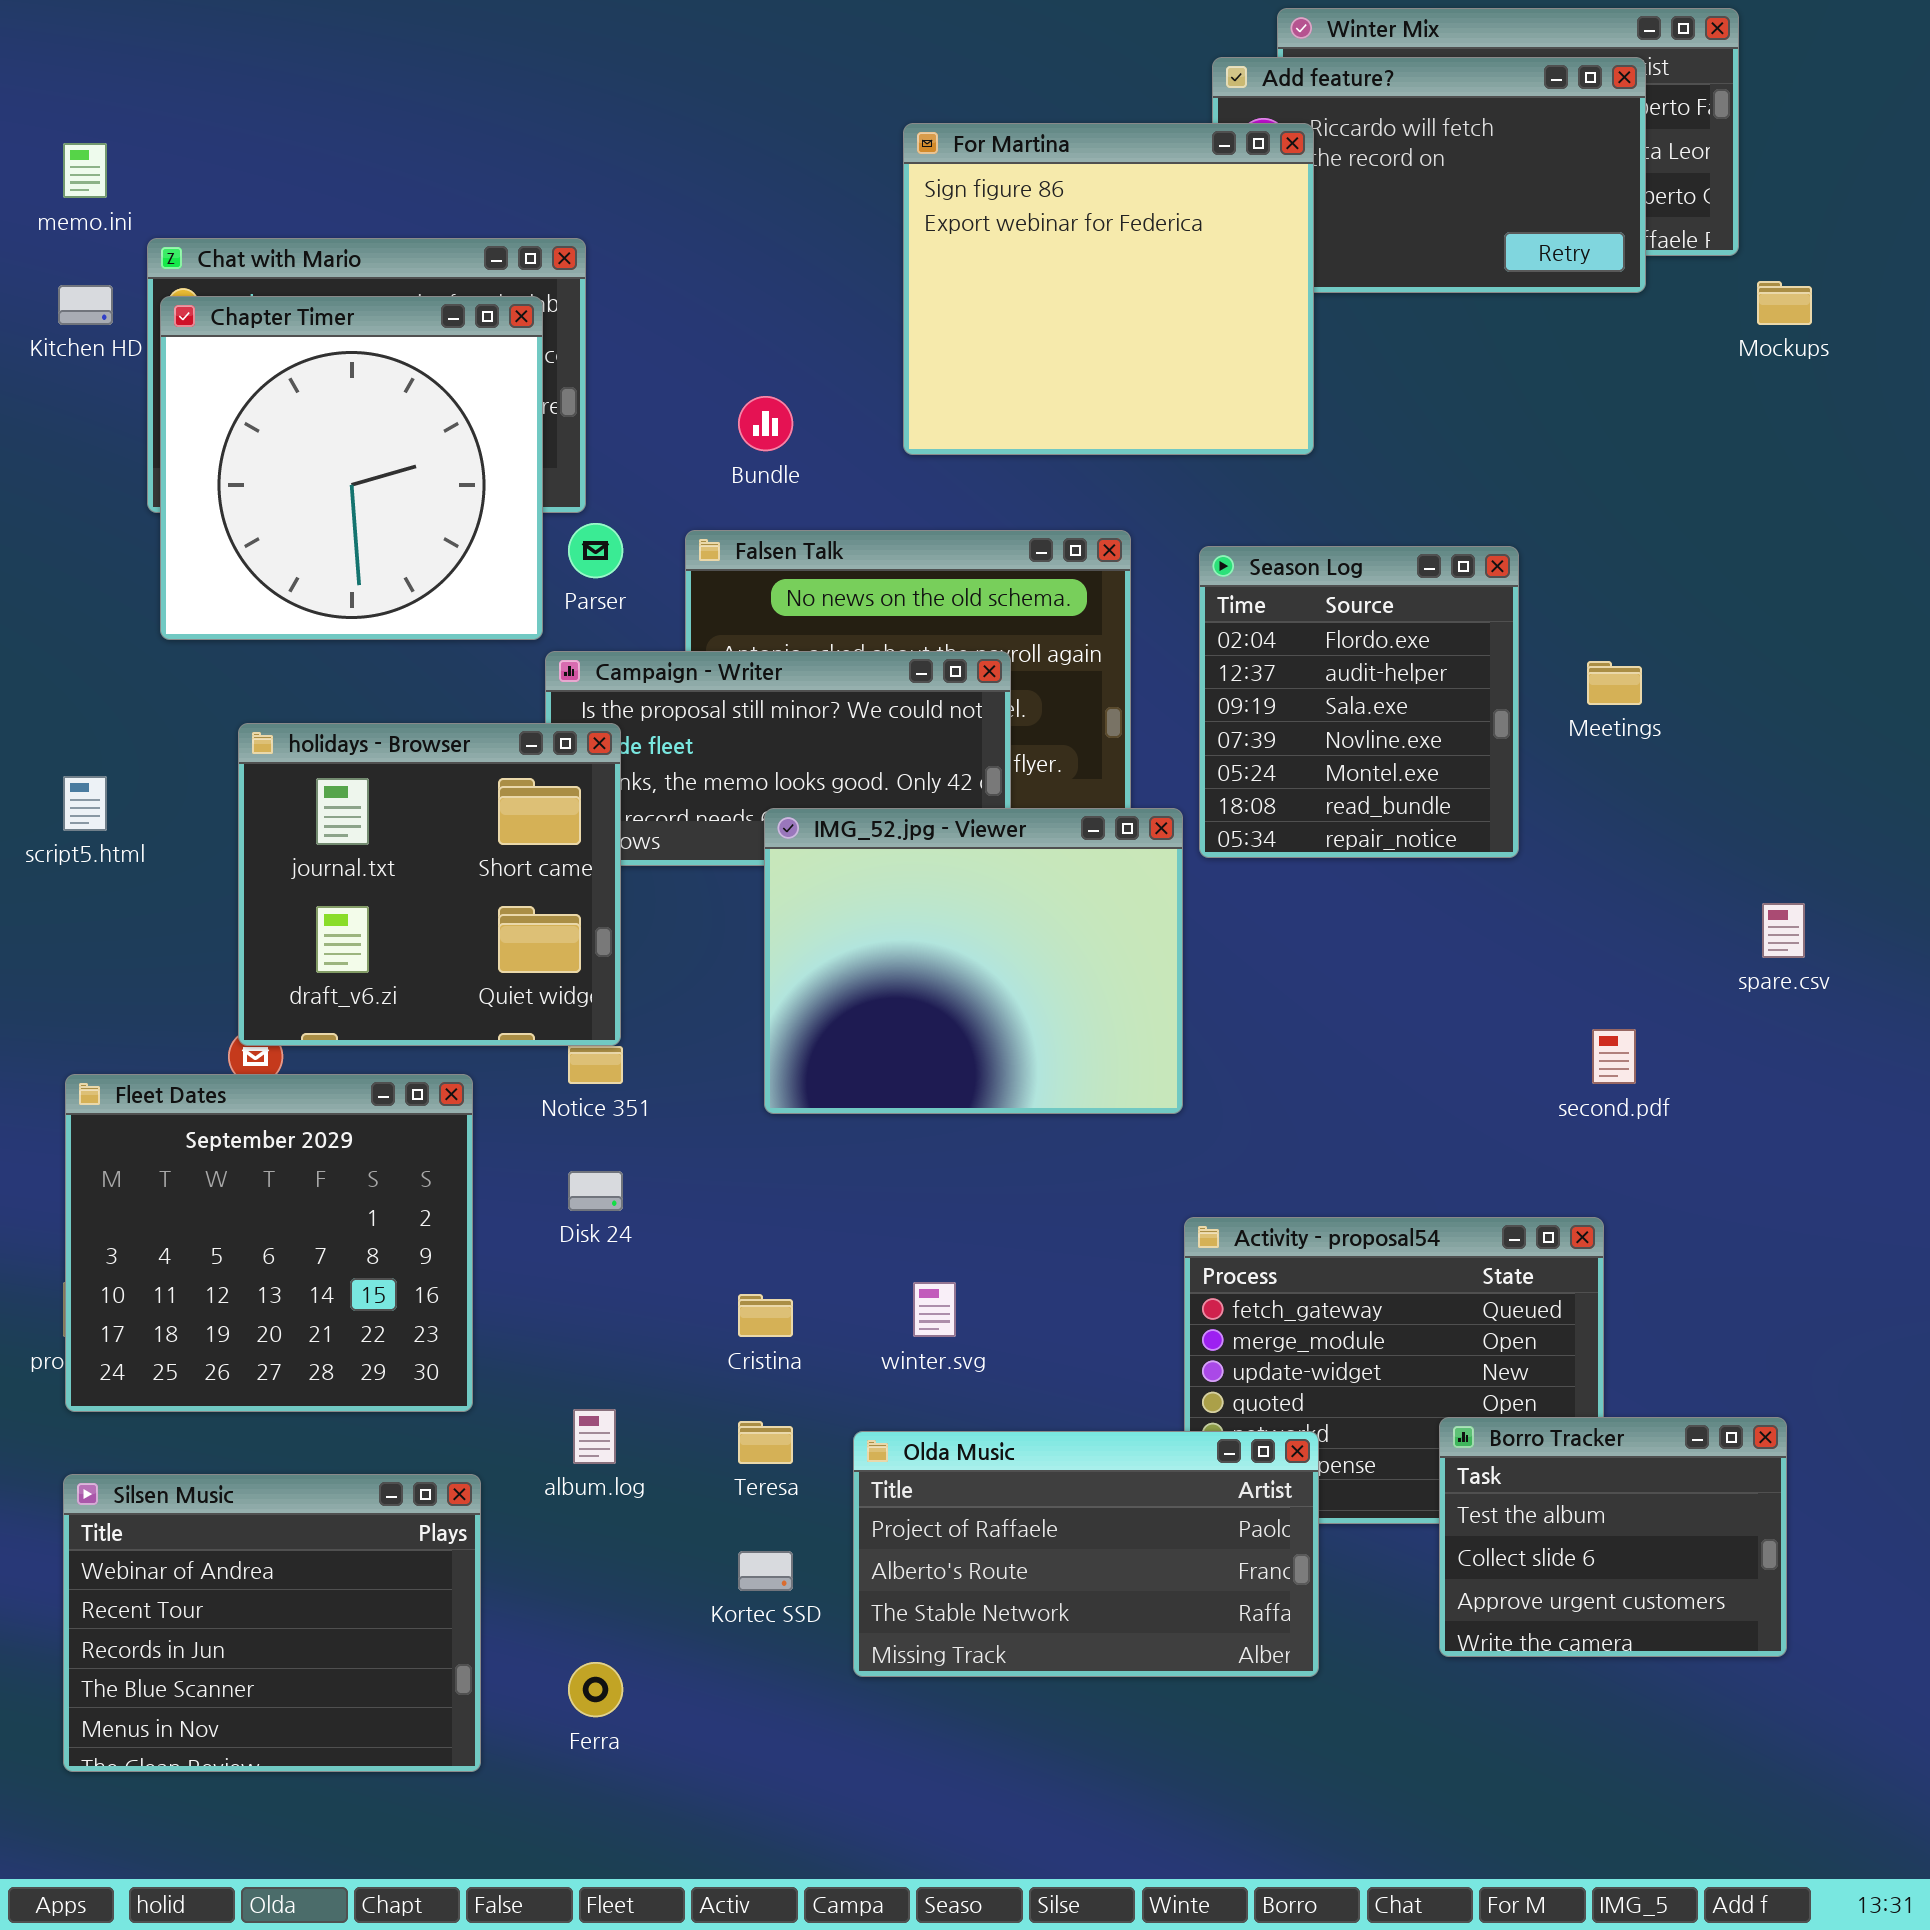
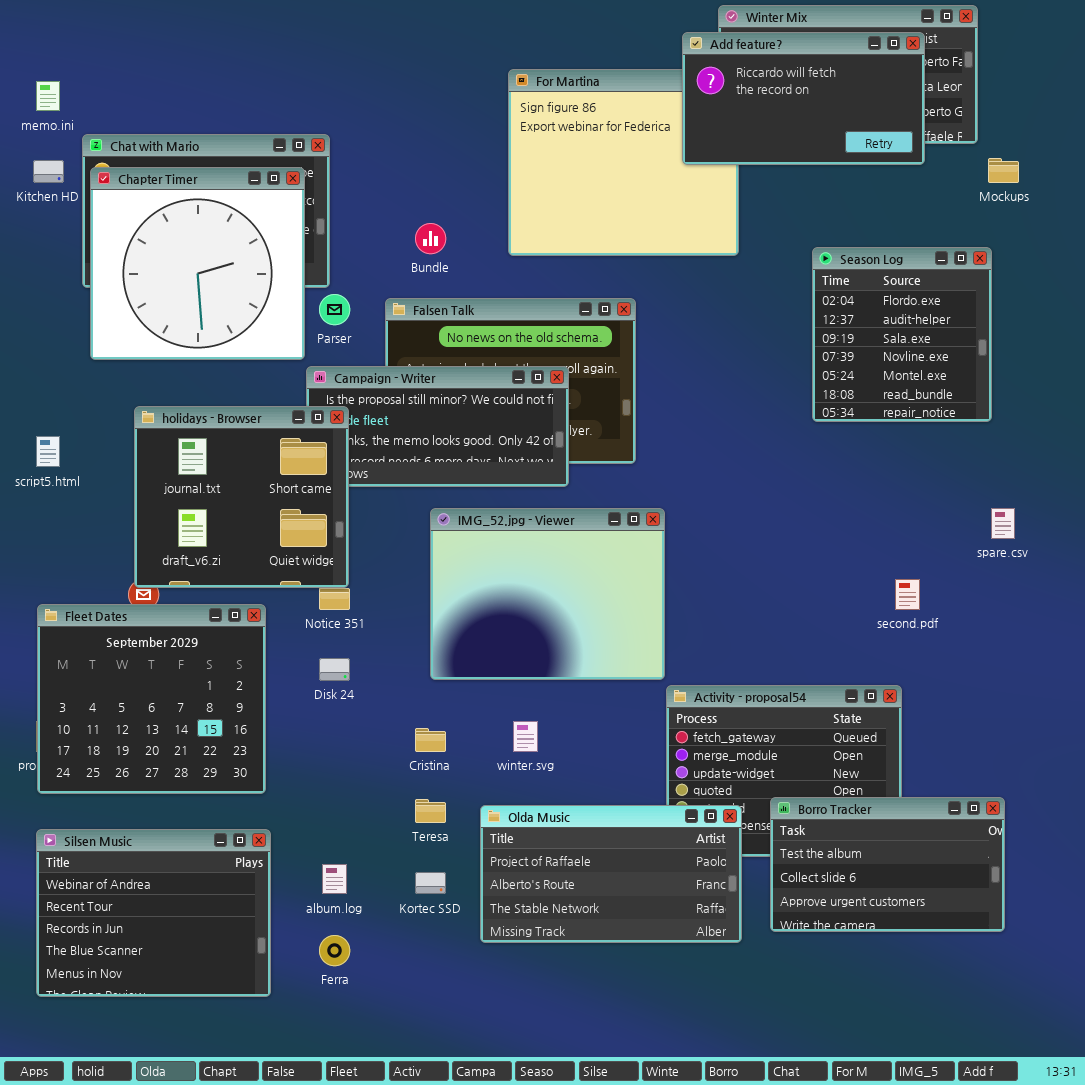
Add feature?: [1212,57,1646,293] -> [682,32,925,165], raised
Season Log: [1199,546,1519,858] -> [812,247,992,422], moved
IMG_52.jpg - Viewer: [764,808,1183,1114] -> [430,508,665,680], moved
album.log: [573,1409,616,1464] -> [322,864,347,894], moved
Borro Tracker: [1439,1417,1787,1657] -> [770,797,1005,932], resized

